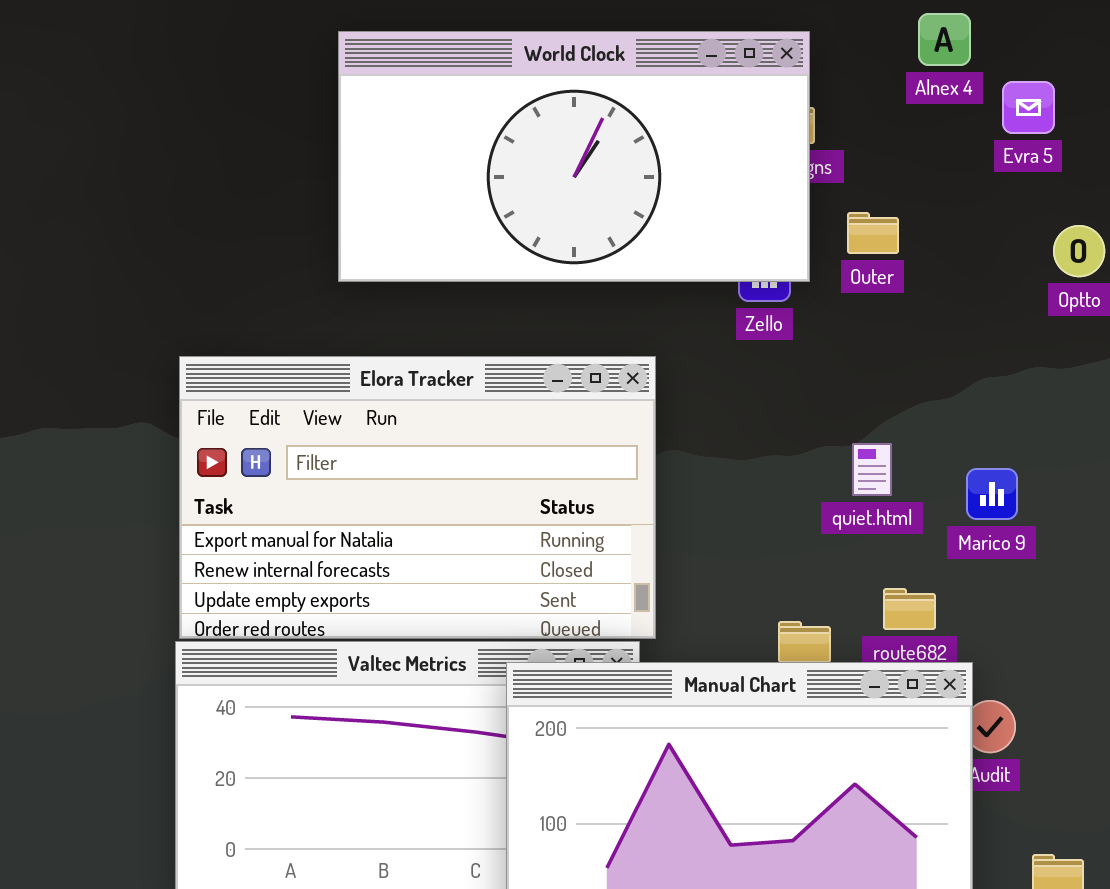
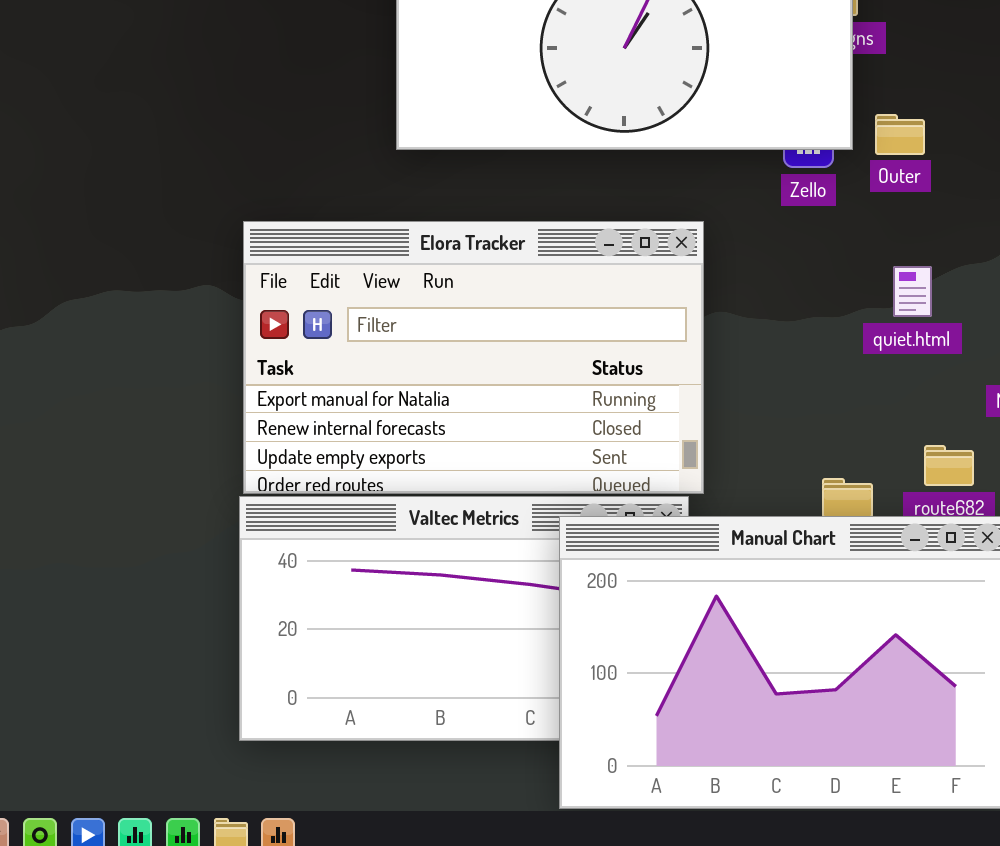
Outer: [847,212,899,254] -> [875,114,925,155], moved
quiet.html: [852,443,892,496] -> [893,266,932,317], moved

